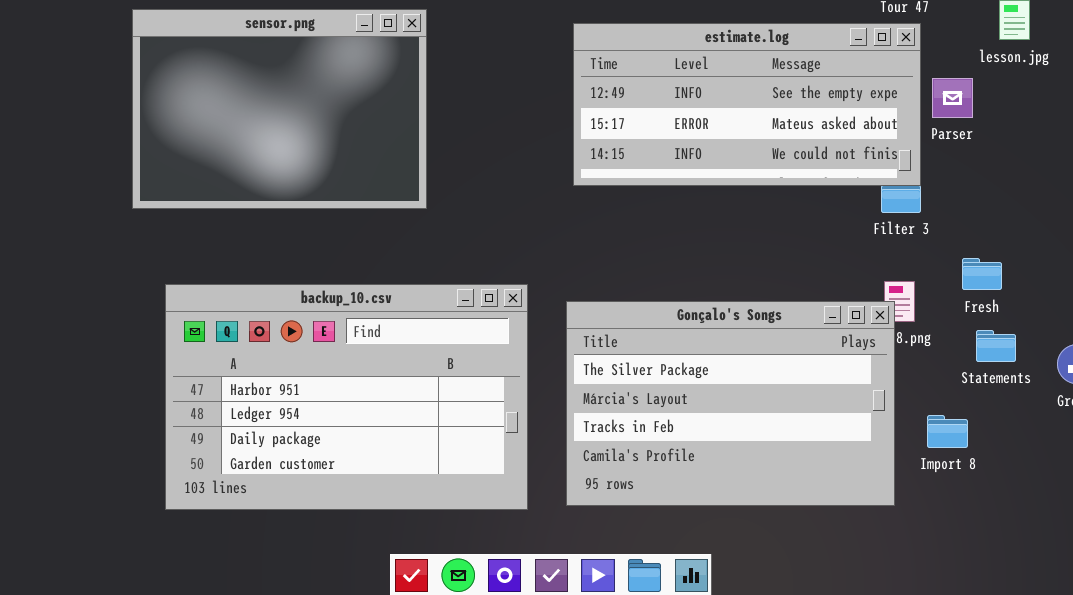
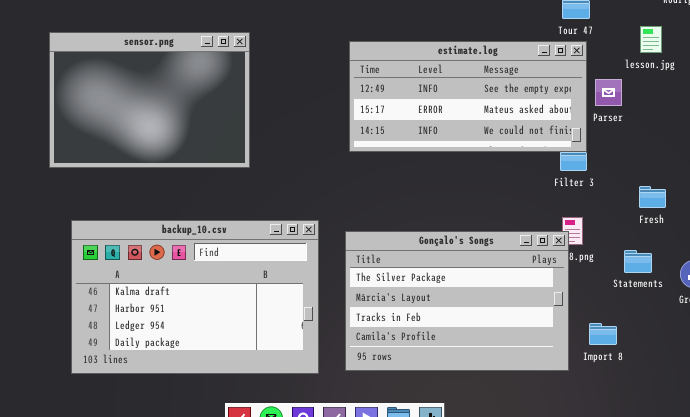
Fresh: [962,258,1002,290] -> [639,186,666,208], moved
backup_10.csv: [165,284,528,510] -> [71,220,319,374], scrolled up 1 row
Import 8: [927,415,968,448] -> [589,323,617,345], moved

